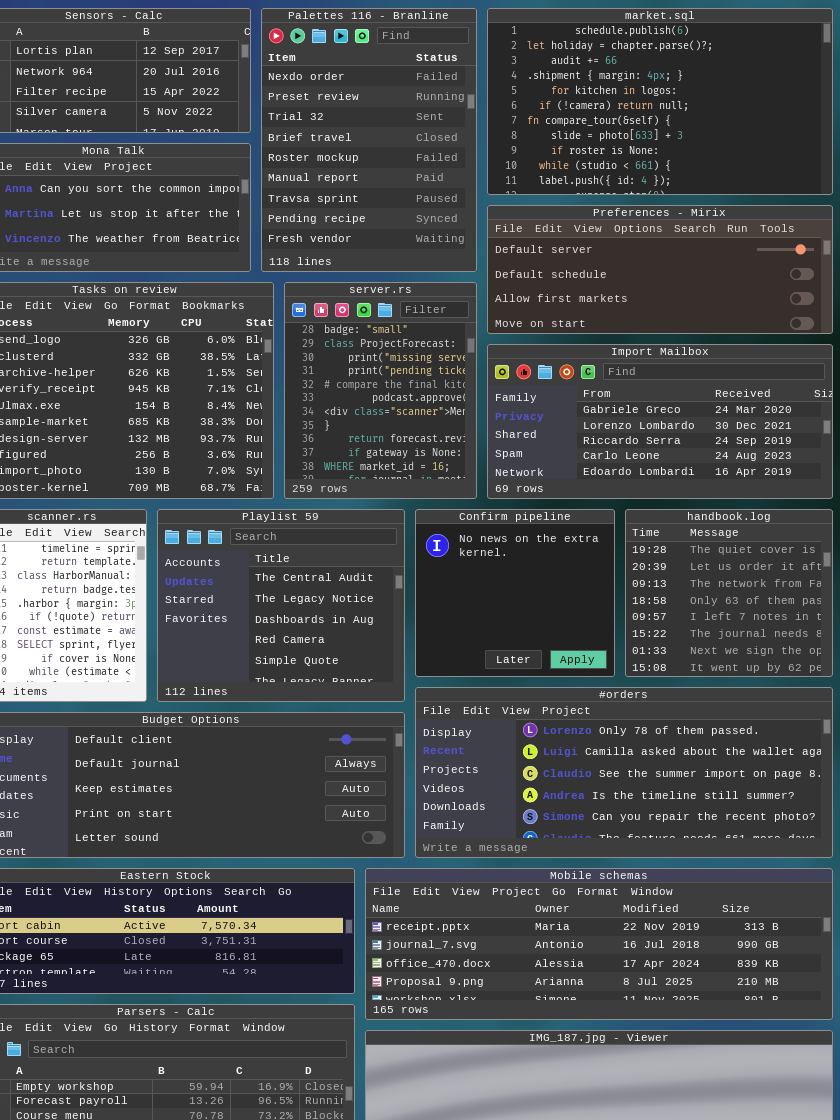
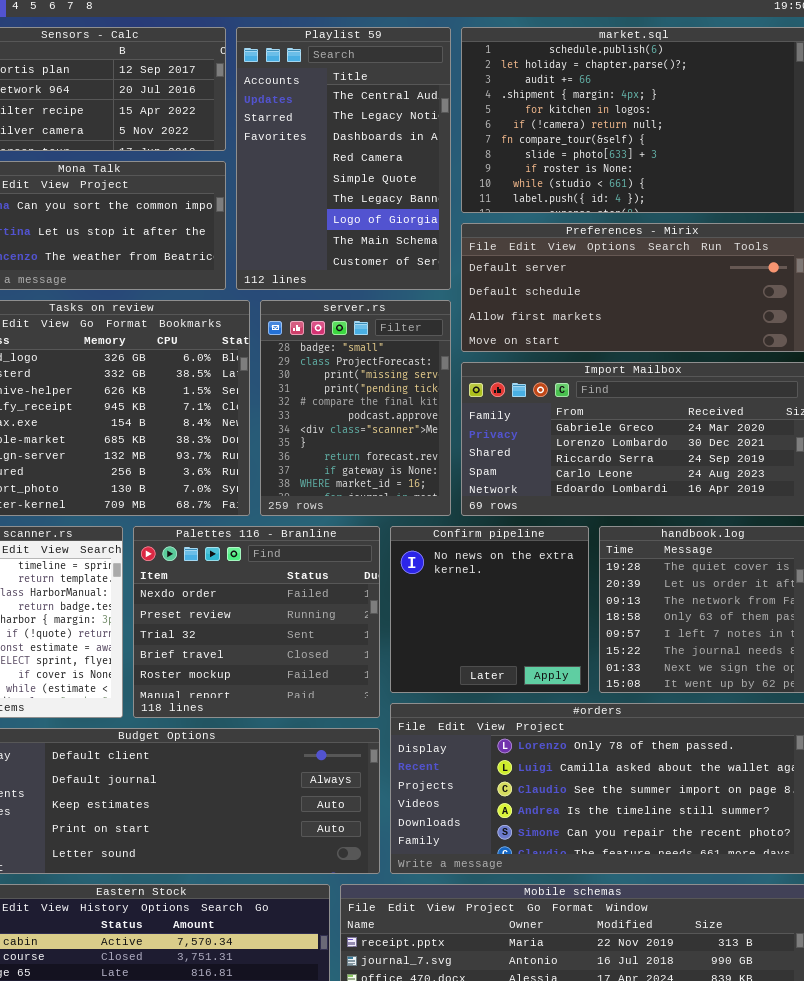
Palettes 116 - Branline: [261,8,477,272] -> [133,526,380,718], moved, resized
Playlist 59: [157,509,405,702] -> [236,27,451,290], moved, resized

